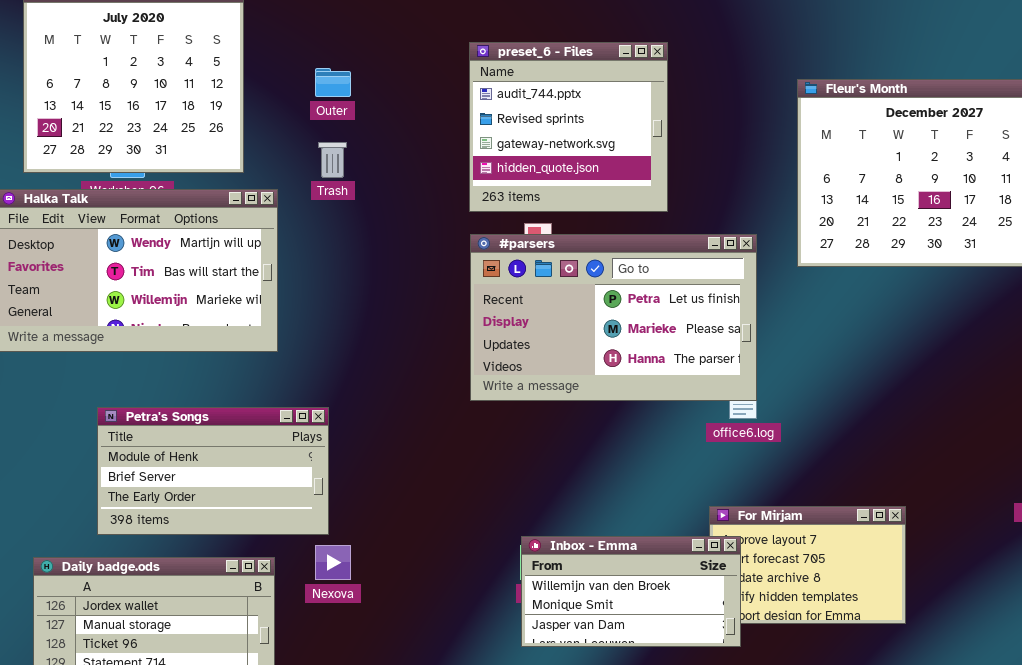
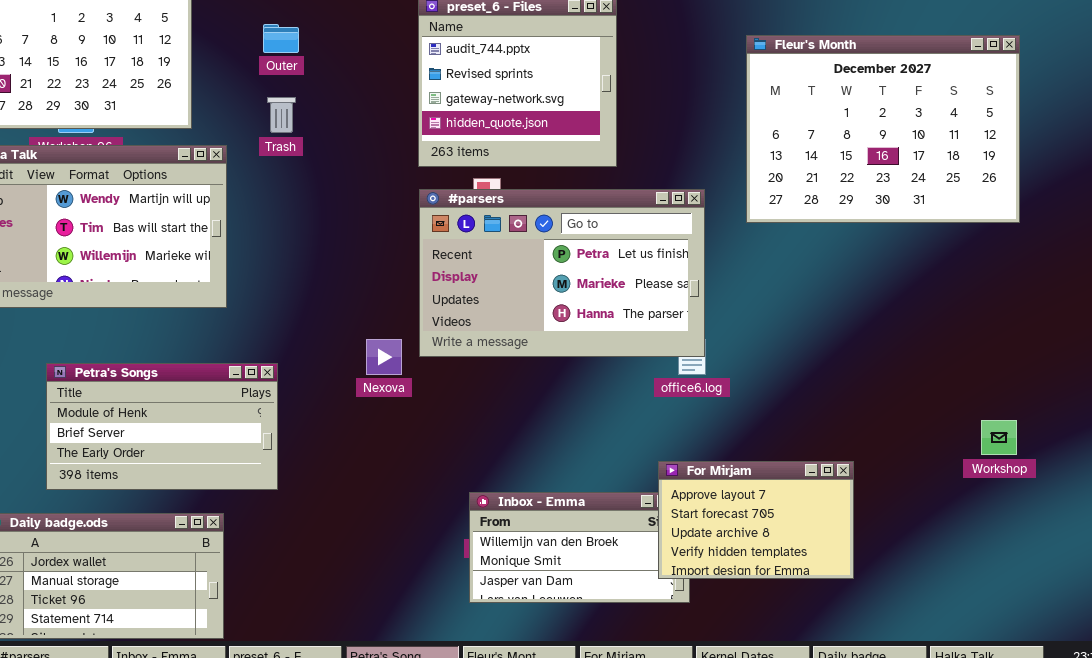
For Mirjam: [709,506,906,624] -> [658,461,854,579], raised
Nexova: [315,545,351,580] -> [366,339,402,375], moved

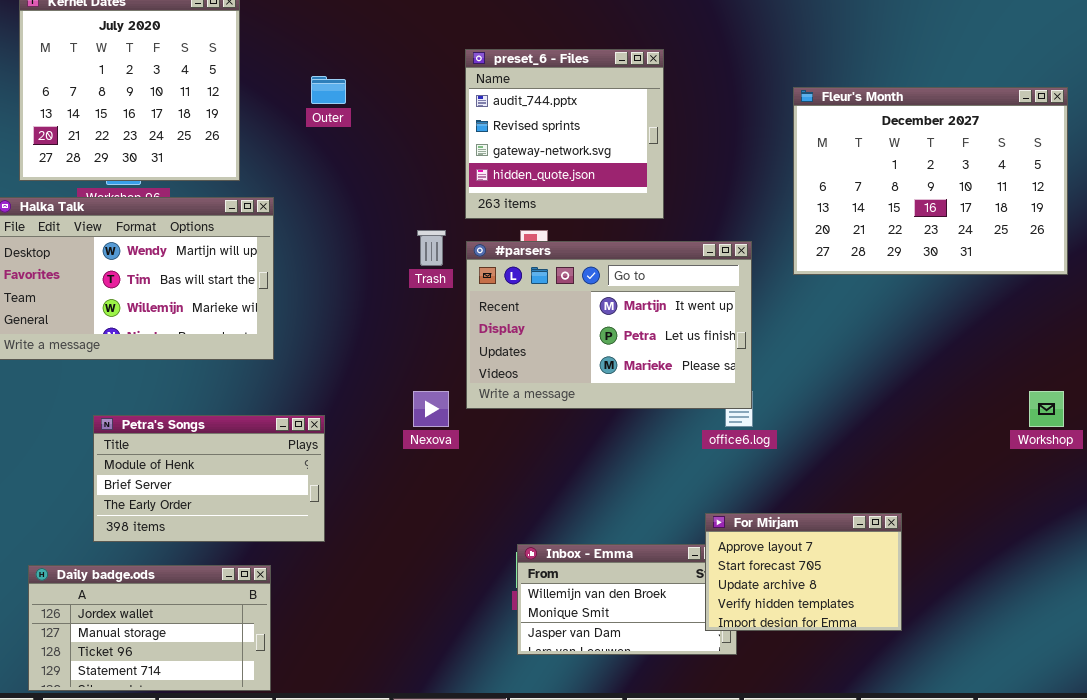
Trash: [267,97,296,133] -> [417,230,446,266], moved
#parsers: [419,189,705,357] -> [466,241,752,409], scrolled up 1 row
Workshop: [981,420,1017,455] -> [1029,391,1064,427], moved

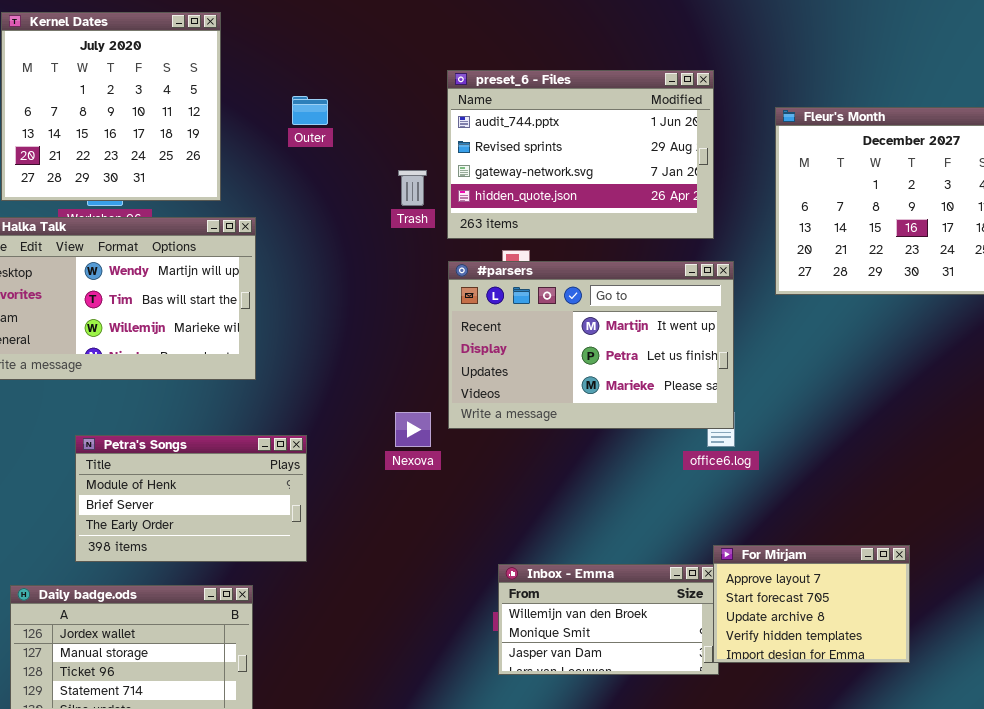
preset_6 - Files: [465,49,664,219] -> [447,70,714,239], resized
Trash: [417,230,446,266] -> [398,170,427,206], moved
For Mirjam: [705,513,902,631] -> [713,545,910,663], moved

